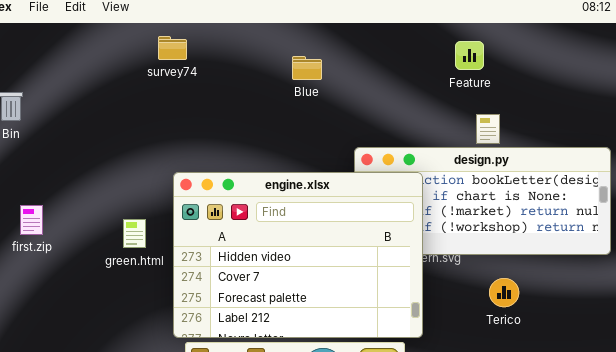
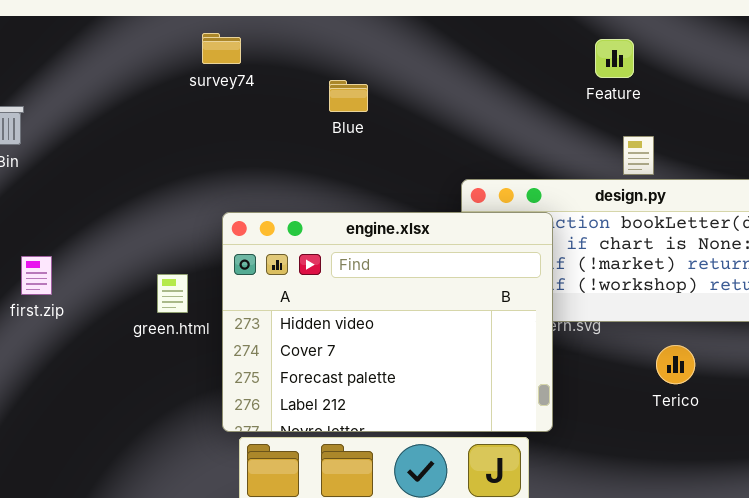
Blue: [292,56,322,80] -> [329,80,368,112], moved
Terico: [489,278,519,307] -> [656,345,695,384], moved

